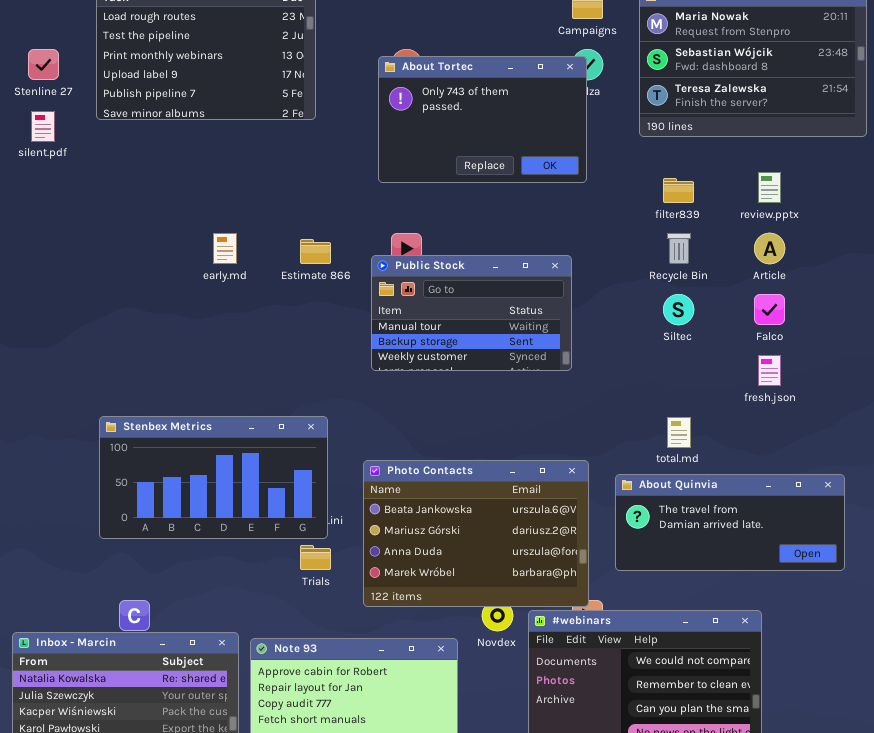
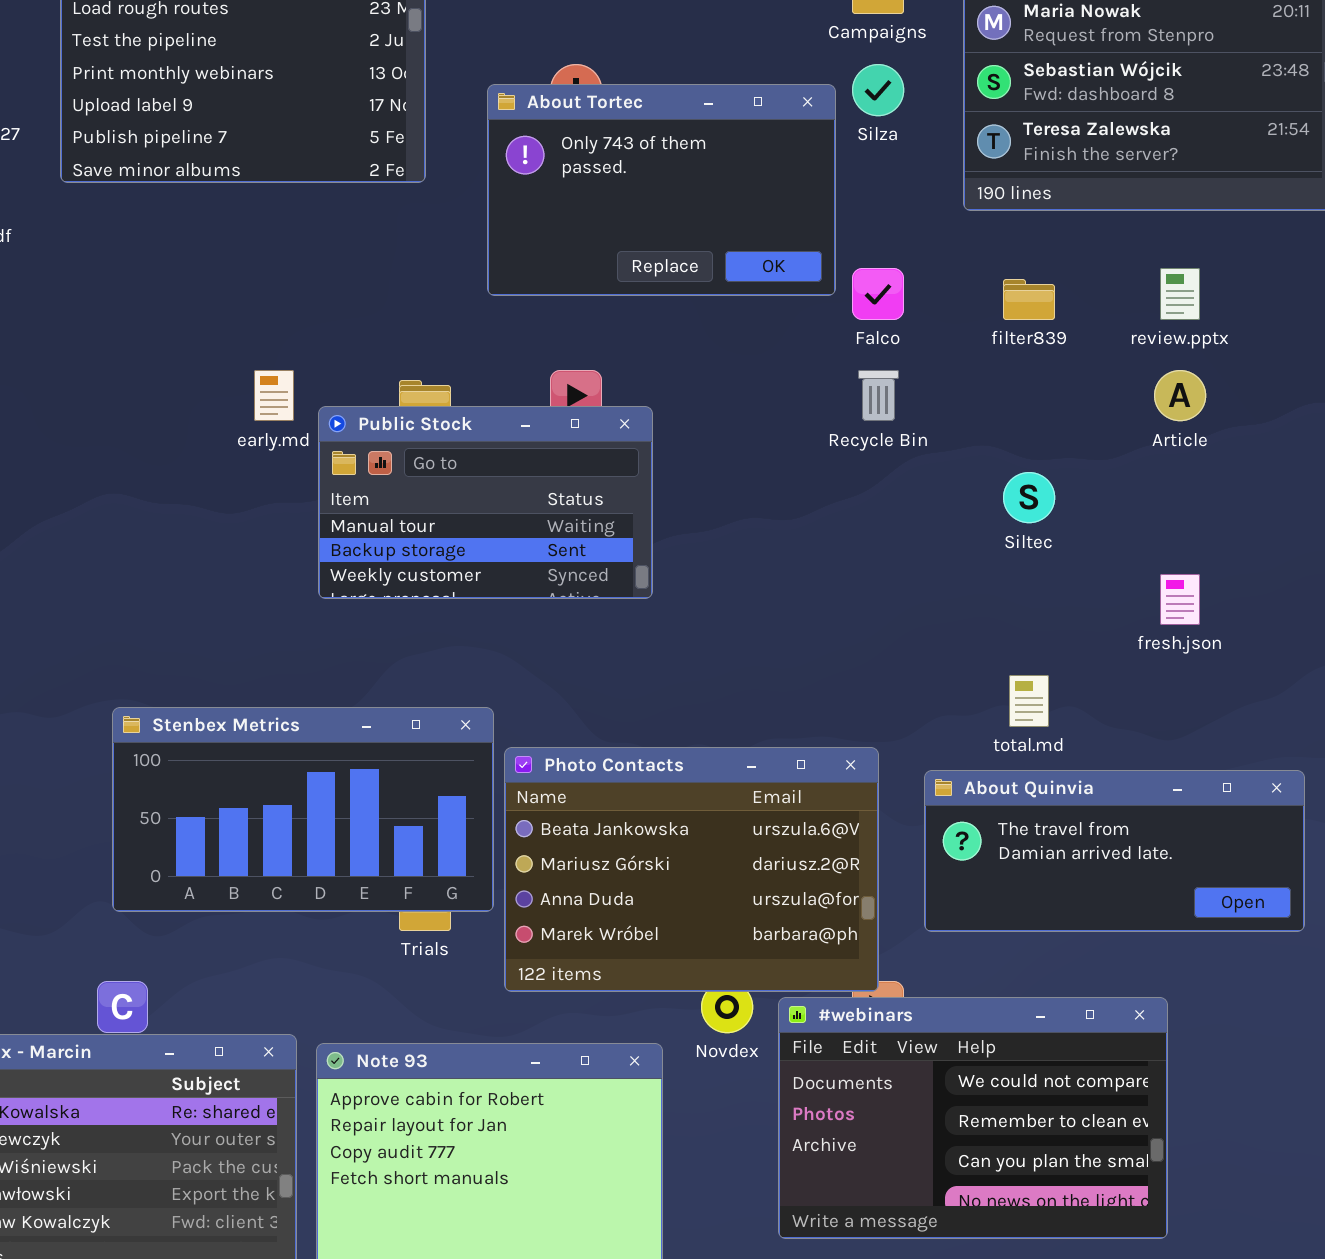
About Tortec: [378,56,587,183] -> [487,84,836,296], moved
Recycle Bin: [667,233,691,264] -> [858,370,899,421], moved
Public Stock: [371,255,572,371] -> [318,406,653,599], moved
Falco: [754,294,785,325] -> [852,268,904,320], moved
Stenbex Metrics: [99,416,328,539] -> [112,707,494,912], moved

